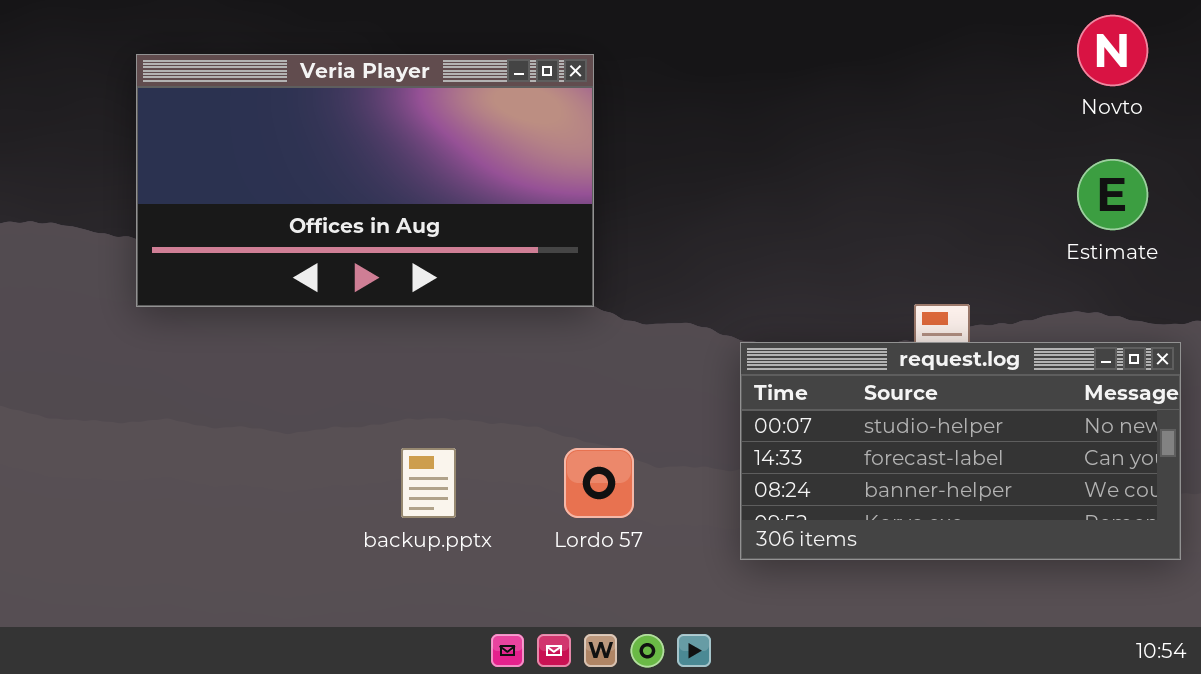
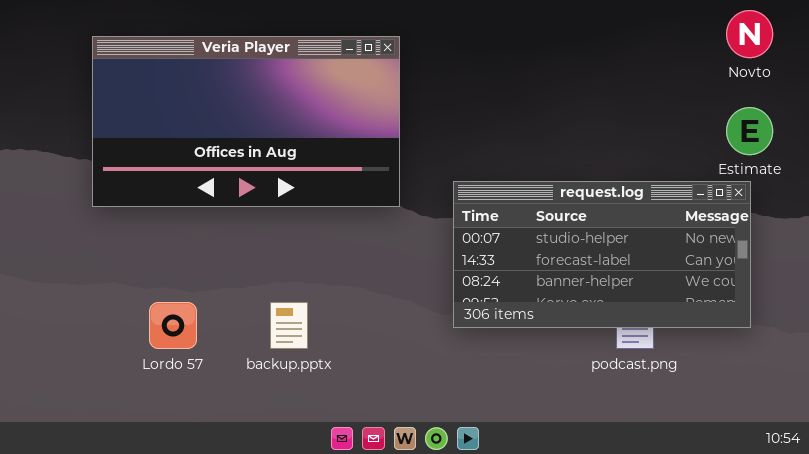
request.log: [740,342,1181,560] -> [453,181,751,328], moved
Lordo 57: [564,448,634,518] -> [149,302,197,349], moved

